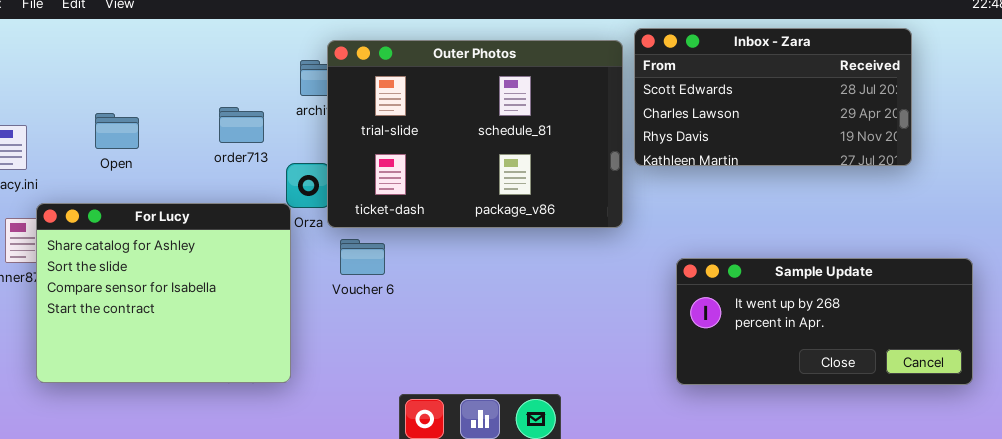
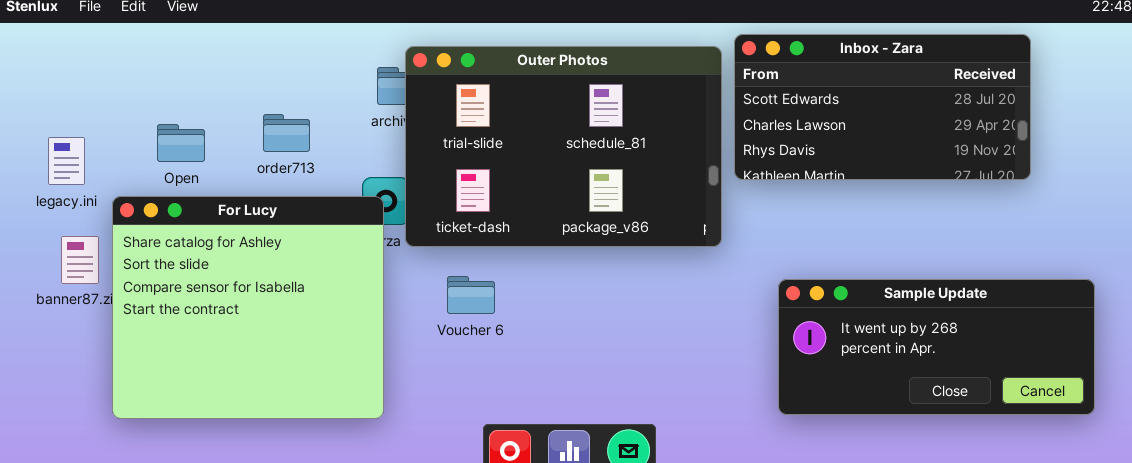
order713: [219,107,264,143] -> [263,114,310,152], moved
For Lucy: [36,203,291,383] -> [112,196,384,419], moved, resized
Voucher 6: [340,239,385,275] -> [447,276,495,314], moved

